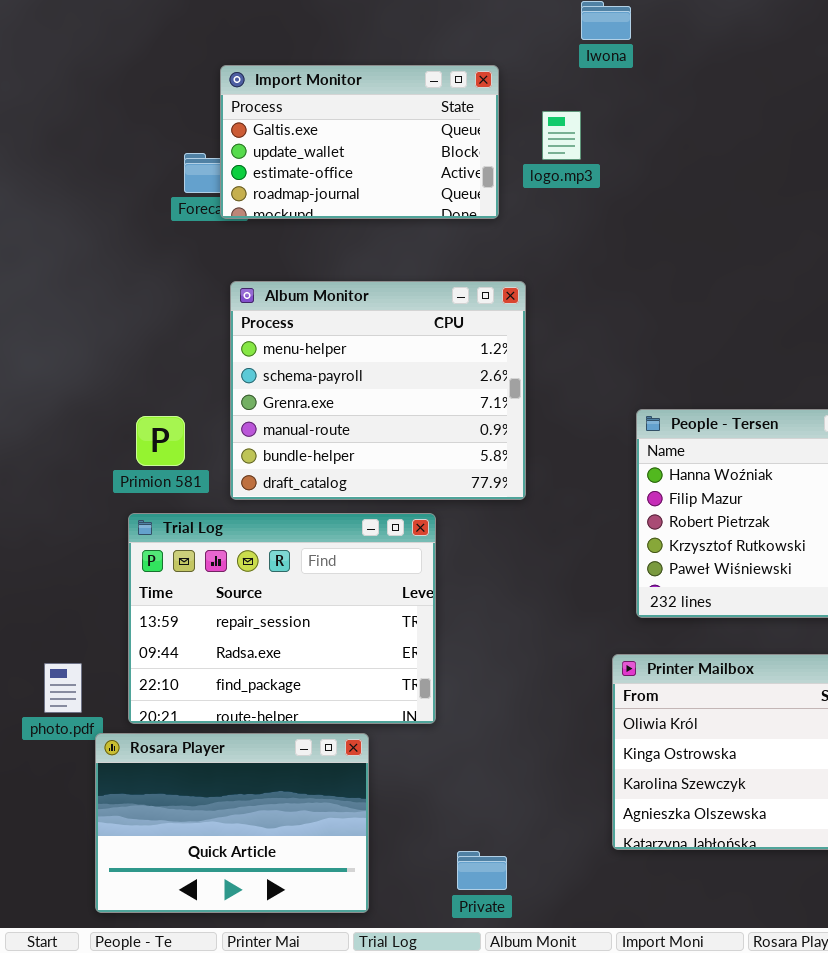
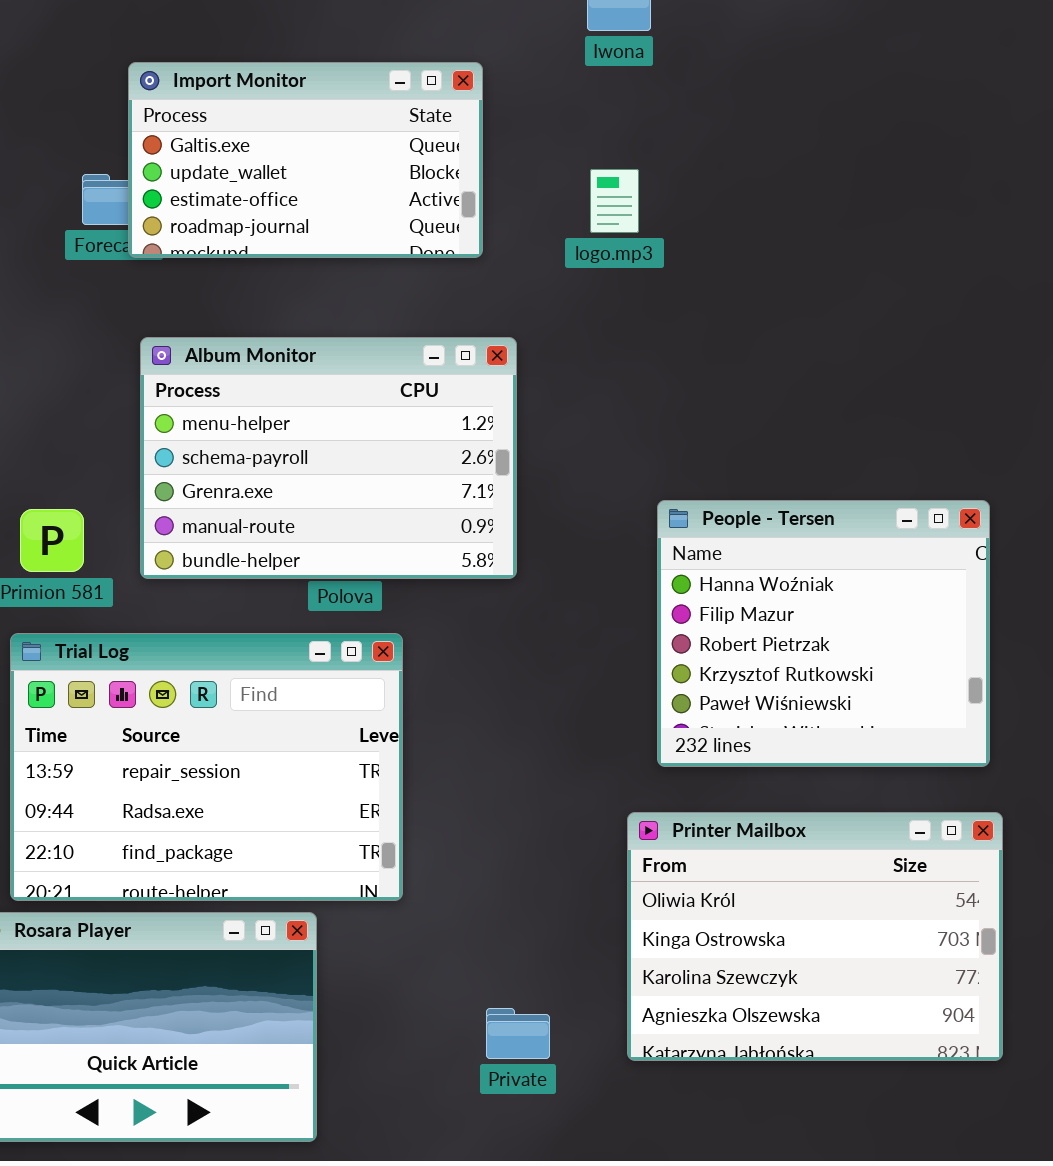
logo.mp3: [542,111,581,160] -> [590,169,639,233], moved
Album Monitor: [230,281,526,500] -> [140,337,517,579], resized
Private: [457,851,507,890] -> [486,1008,550,1059], moved

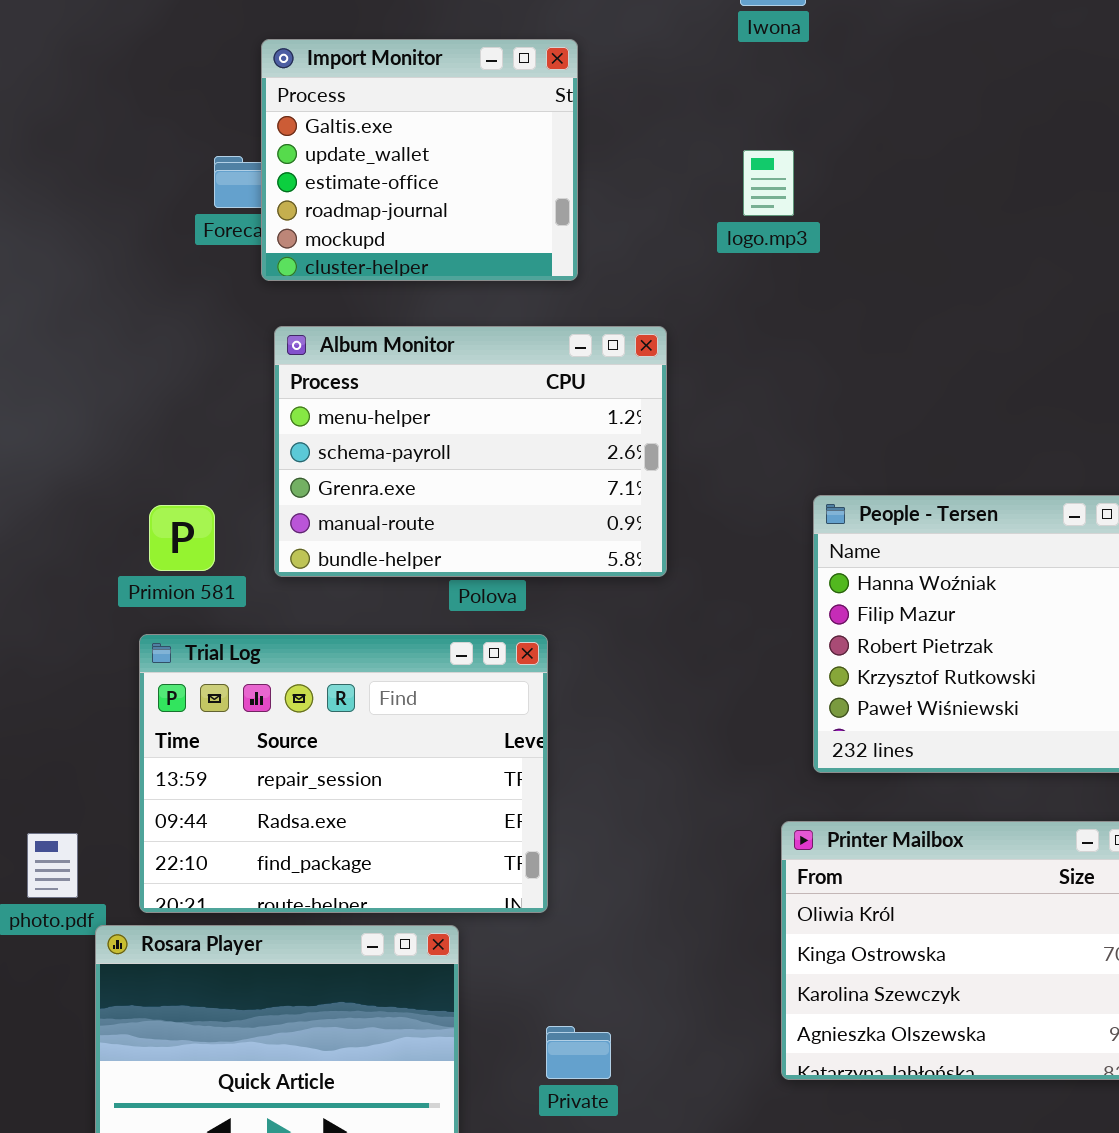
Import Monitor: [128,62,483,258] -> [261,39,578,281], resized
Private: [486,1008,550,1059] -> [546,1026,611,1079], moved

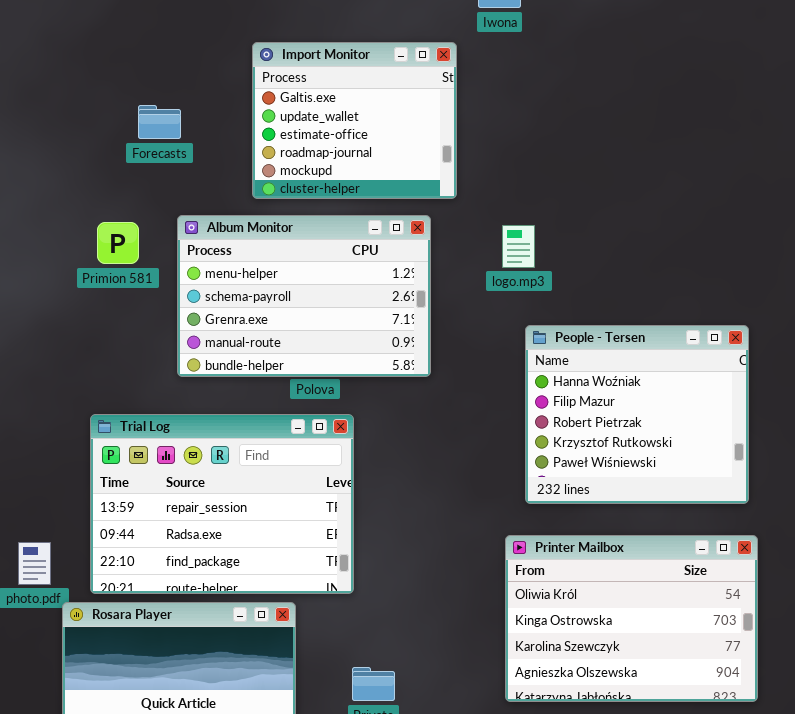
Import Monitor: [261,39,578,281] -> [252,42,457,199], moved
logo.mp3: [743,150,794,216] -> [502,225,535,268], moved
Primion 581: [149,505,215,571] -> [97,222,139,264], moved

